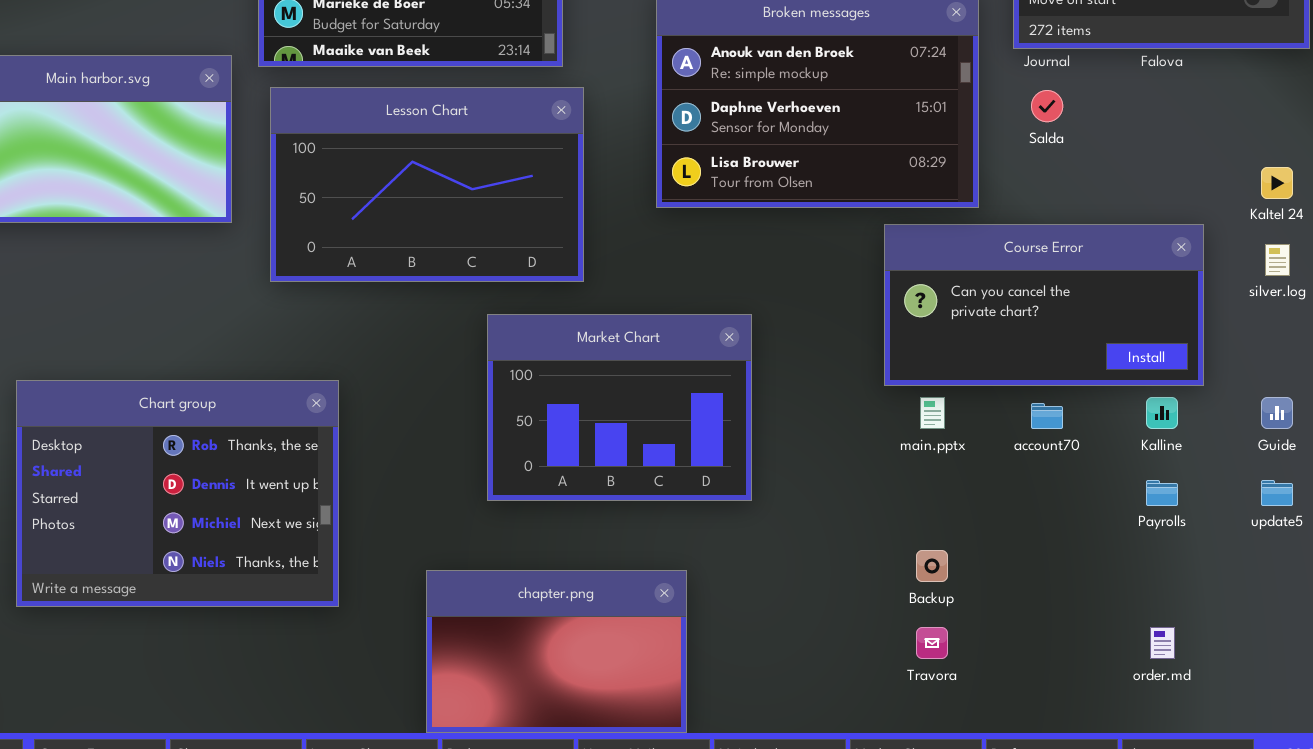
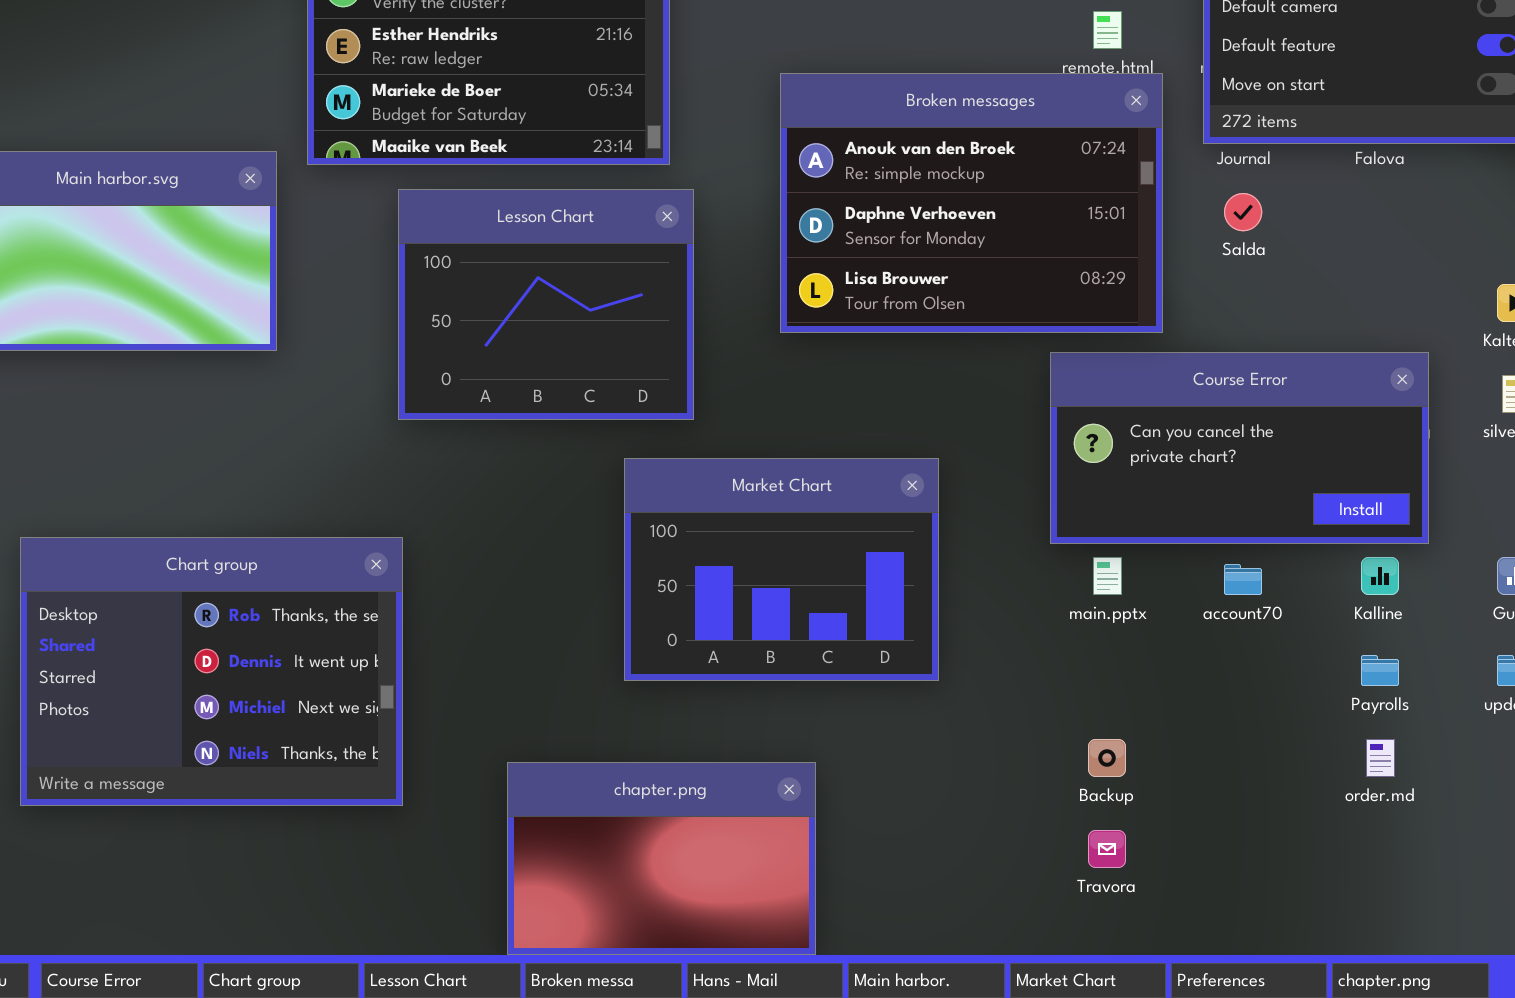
Lesson Chart: [270,87,584,282] -> [398,189,694,420], resized
Market Chart: [487,314,752,501] -> [624,458,939,681], moved
order.md: [1150,627,1175,659] -> [1366,739,1395,777], moved

